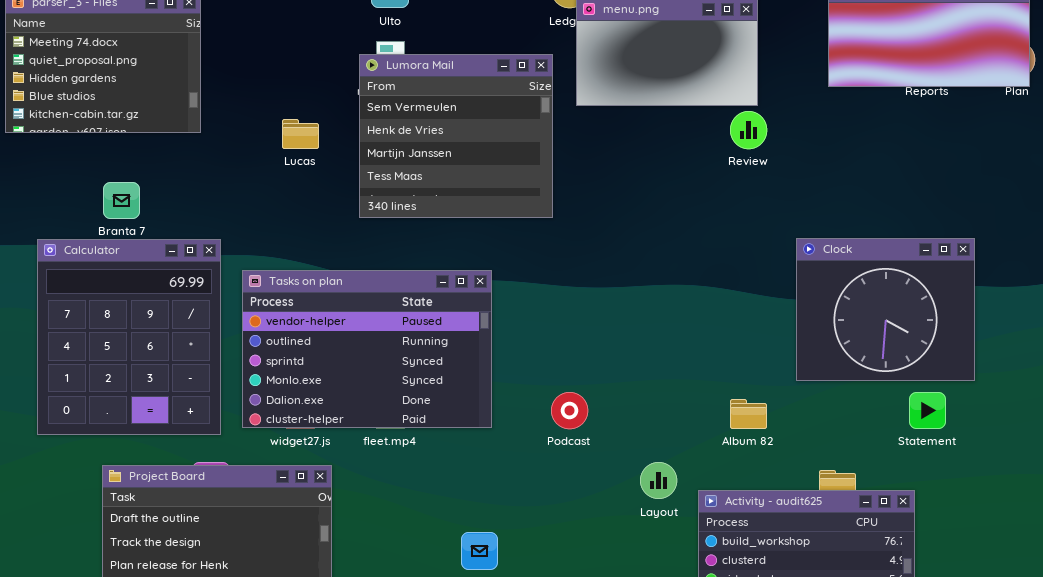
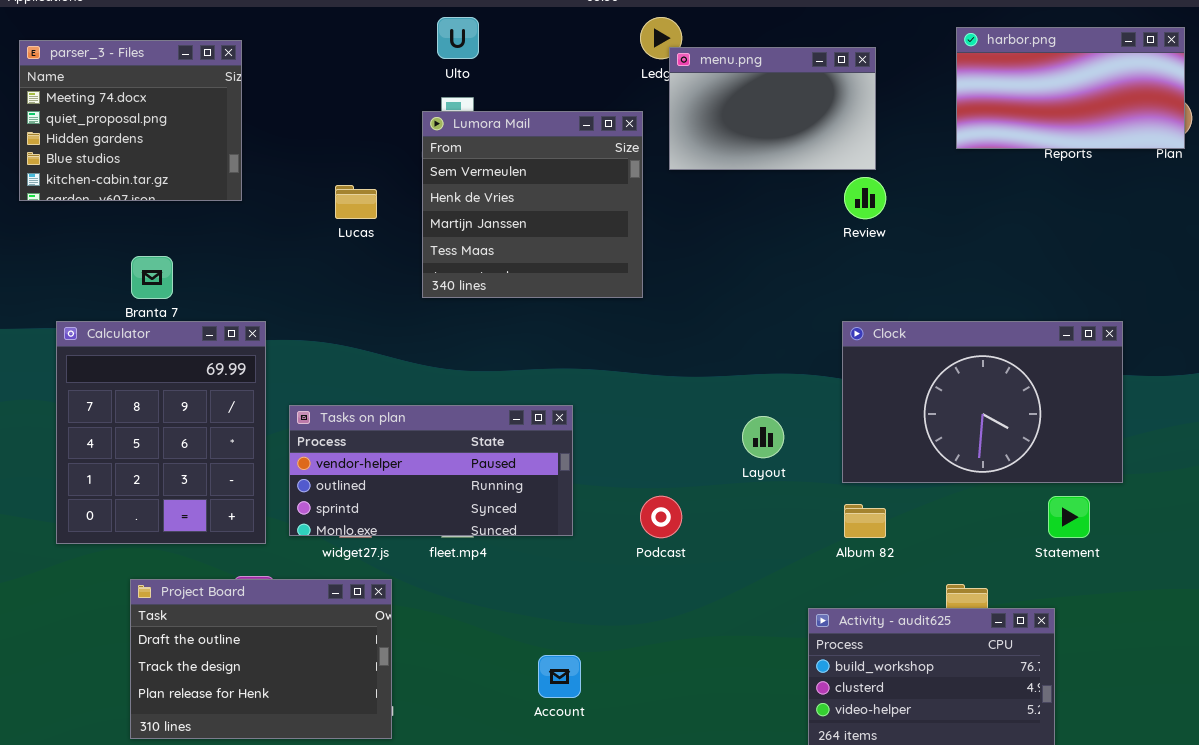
Clock: [796,238,975,381] -> [842,321,1123,483], resized
Tasks on plan: [242,270,492,428] -> [289,405,573,536], resized
Layout: [640,462,677,499] -> [742,416,784,458], moved

